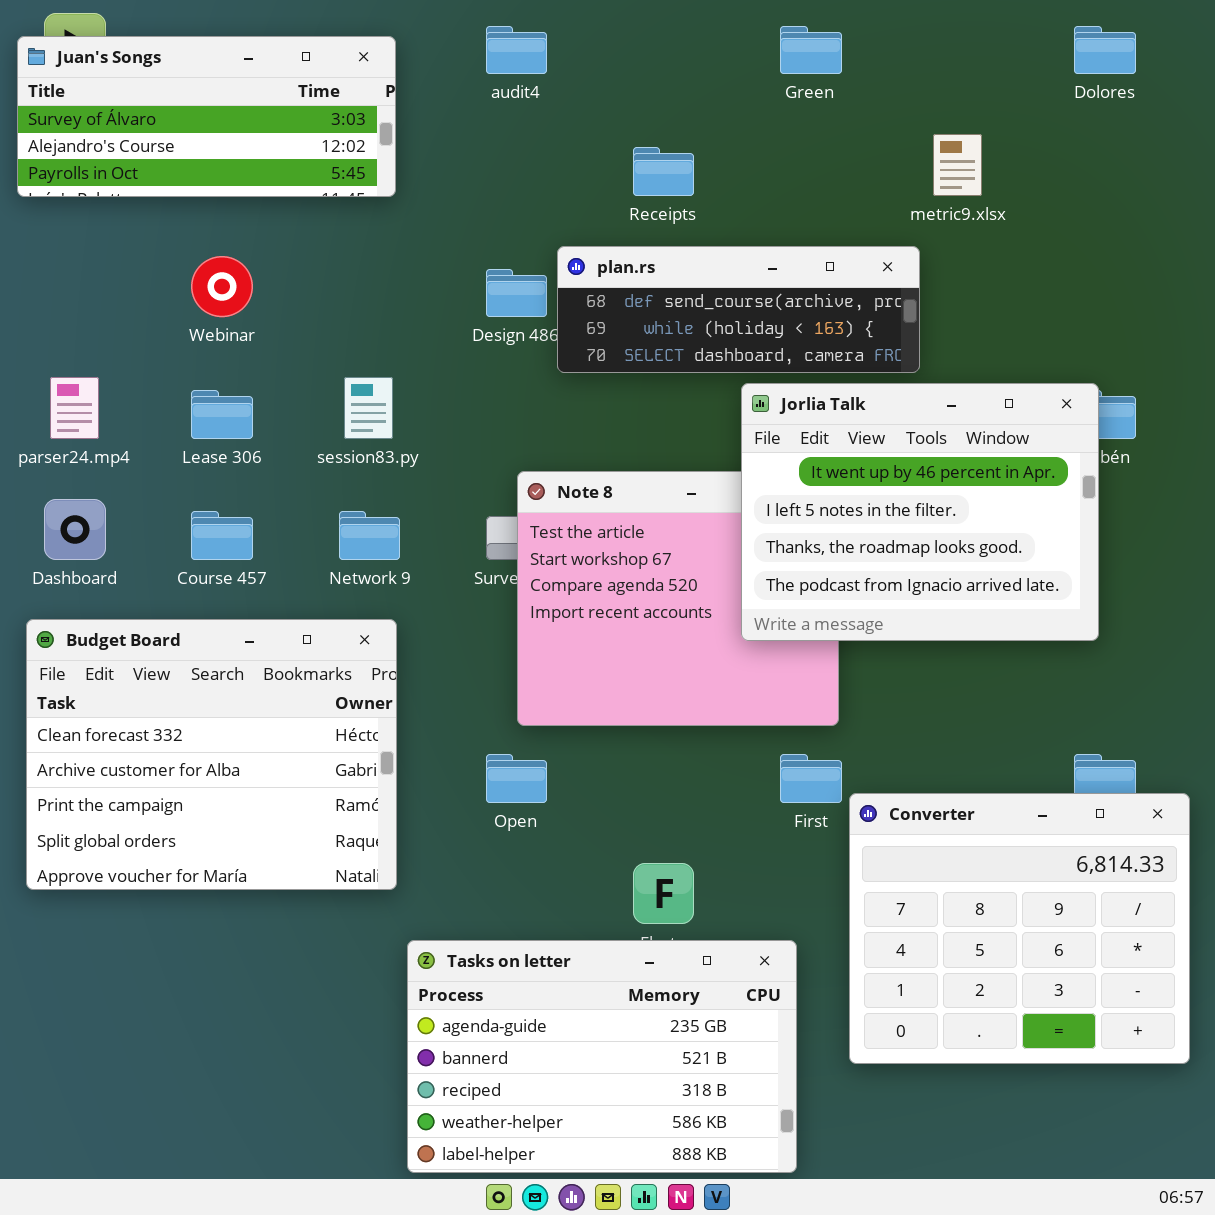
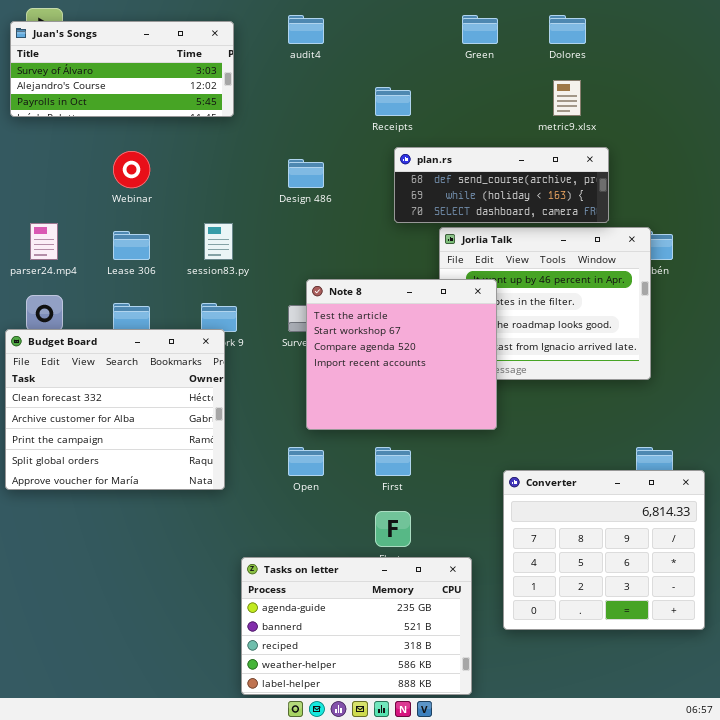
Dolores: [1074,26,1136,74] -> [549,15,586,44], moved
plan.rs: [557,246,920,373] -> [394,147,609,223], moved
Note 8: [517,471,839,726] -> [306,279,497,430], raised
Budget Board: [26,619,397,890] -> [5,329,225,490], moved
First: [780,754,842,803] -> [375,447,411,476], moved

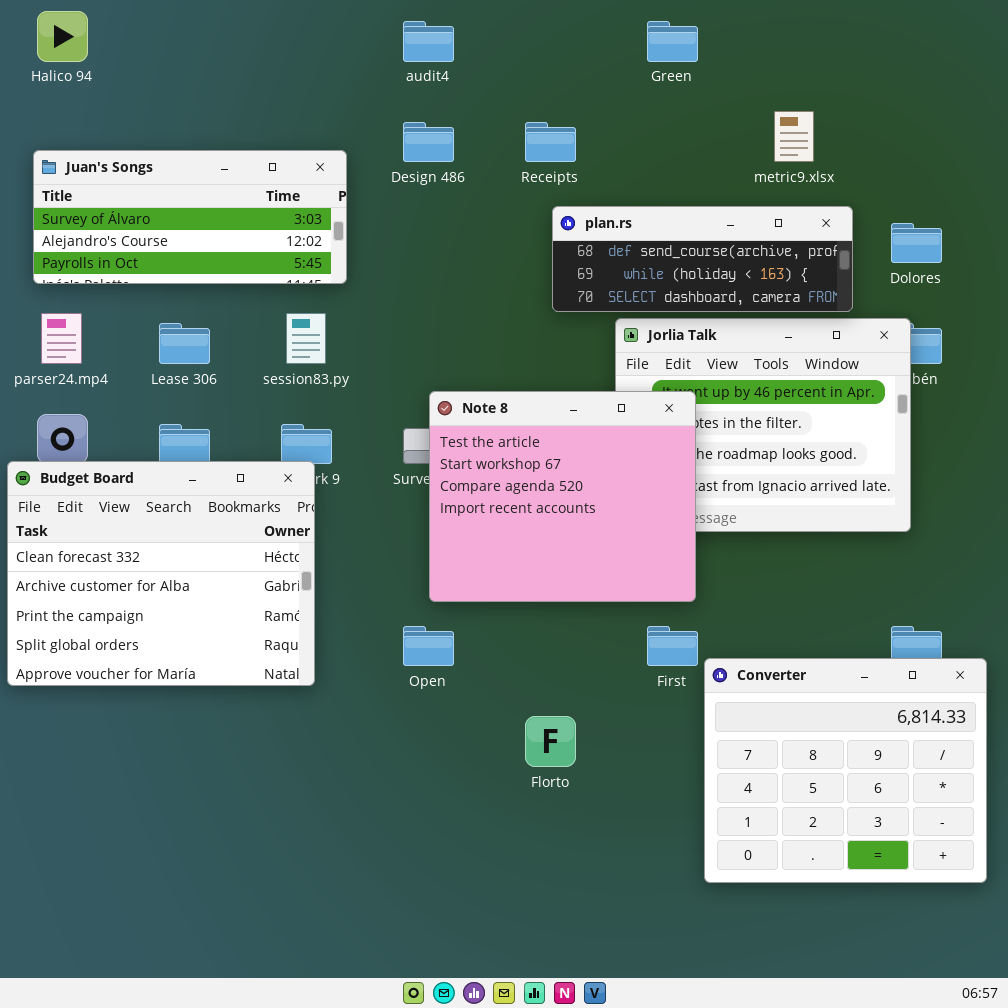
Dolores: [549,15,586,44] -> [891,223,942,263], moved
Juan's Songs: [10,21,234,117] -> [33,150,347,284], moved
Design 486: [288,159,324,188] -> [403,122,454,162], moved
First: [375,447,411,476] -> [647,626,698,666], moved
Tasks on letter: [241,557,472,695] -> none, closed

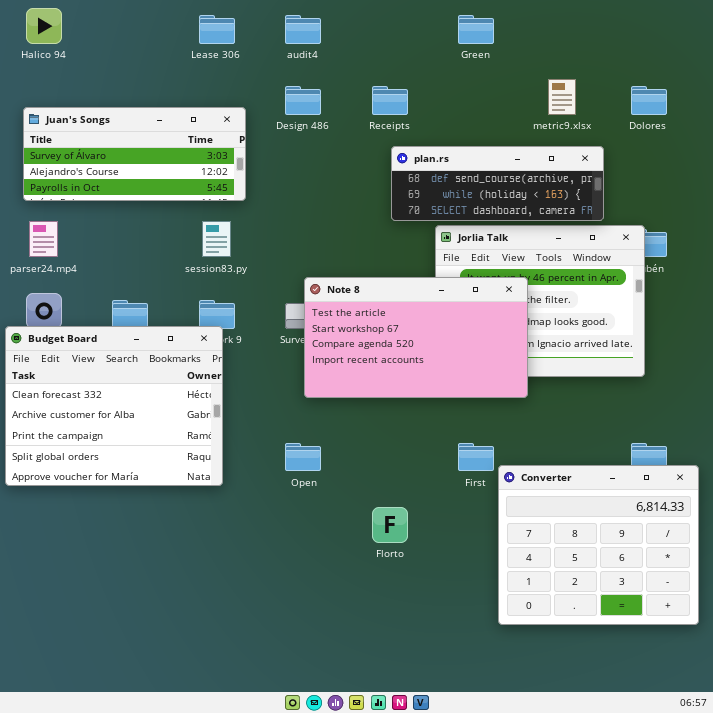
Dolores: [891,223,942,263] -> [631,86,667,115], moved
Lease 306: [159,323,210,364] -> [199,15,235,44], moved
Note 8: [429,391,696,602] -> [304,277,528,398], resized

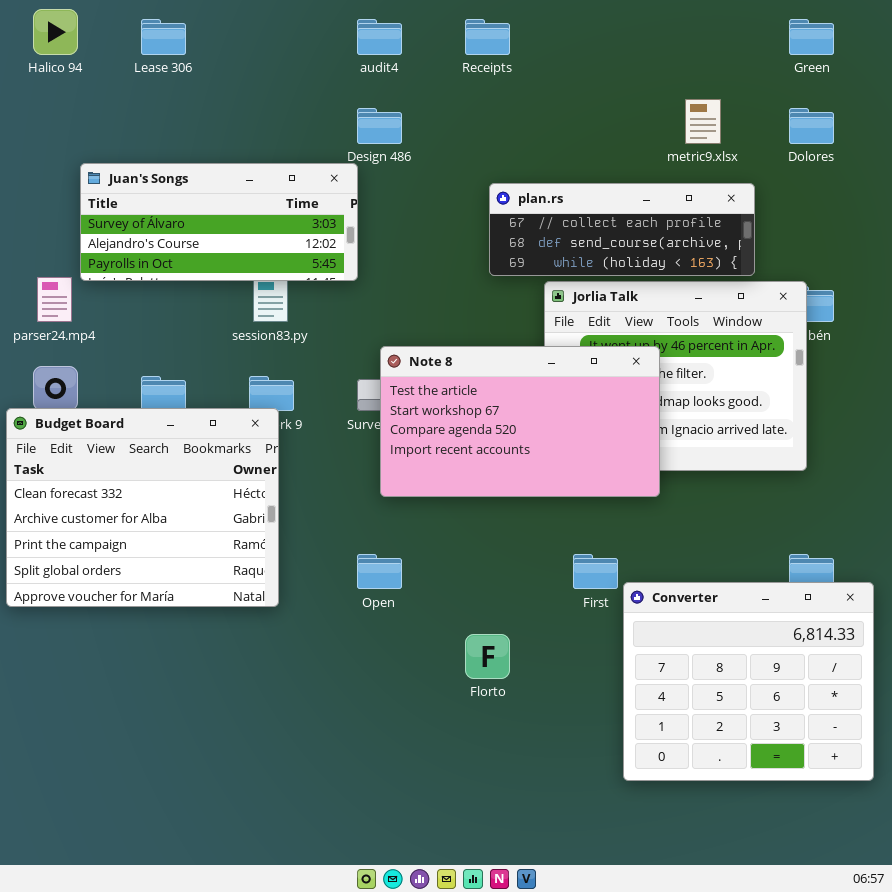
Lease 306: [199,15,235,44] -> [141,19,186,55], moved
Green: [458,15,494,44] -> [789,19,834,55], moved
Receipts: [372,86,408,115] -> [465,19,510,55], moved
Juan's Songs: [23,107,246,201] -> [80,163,358,281], moved
plan.rs: [391,146,604,221] -> [489,183,755,276], scrolled up 1 row

